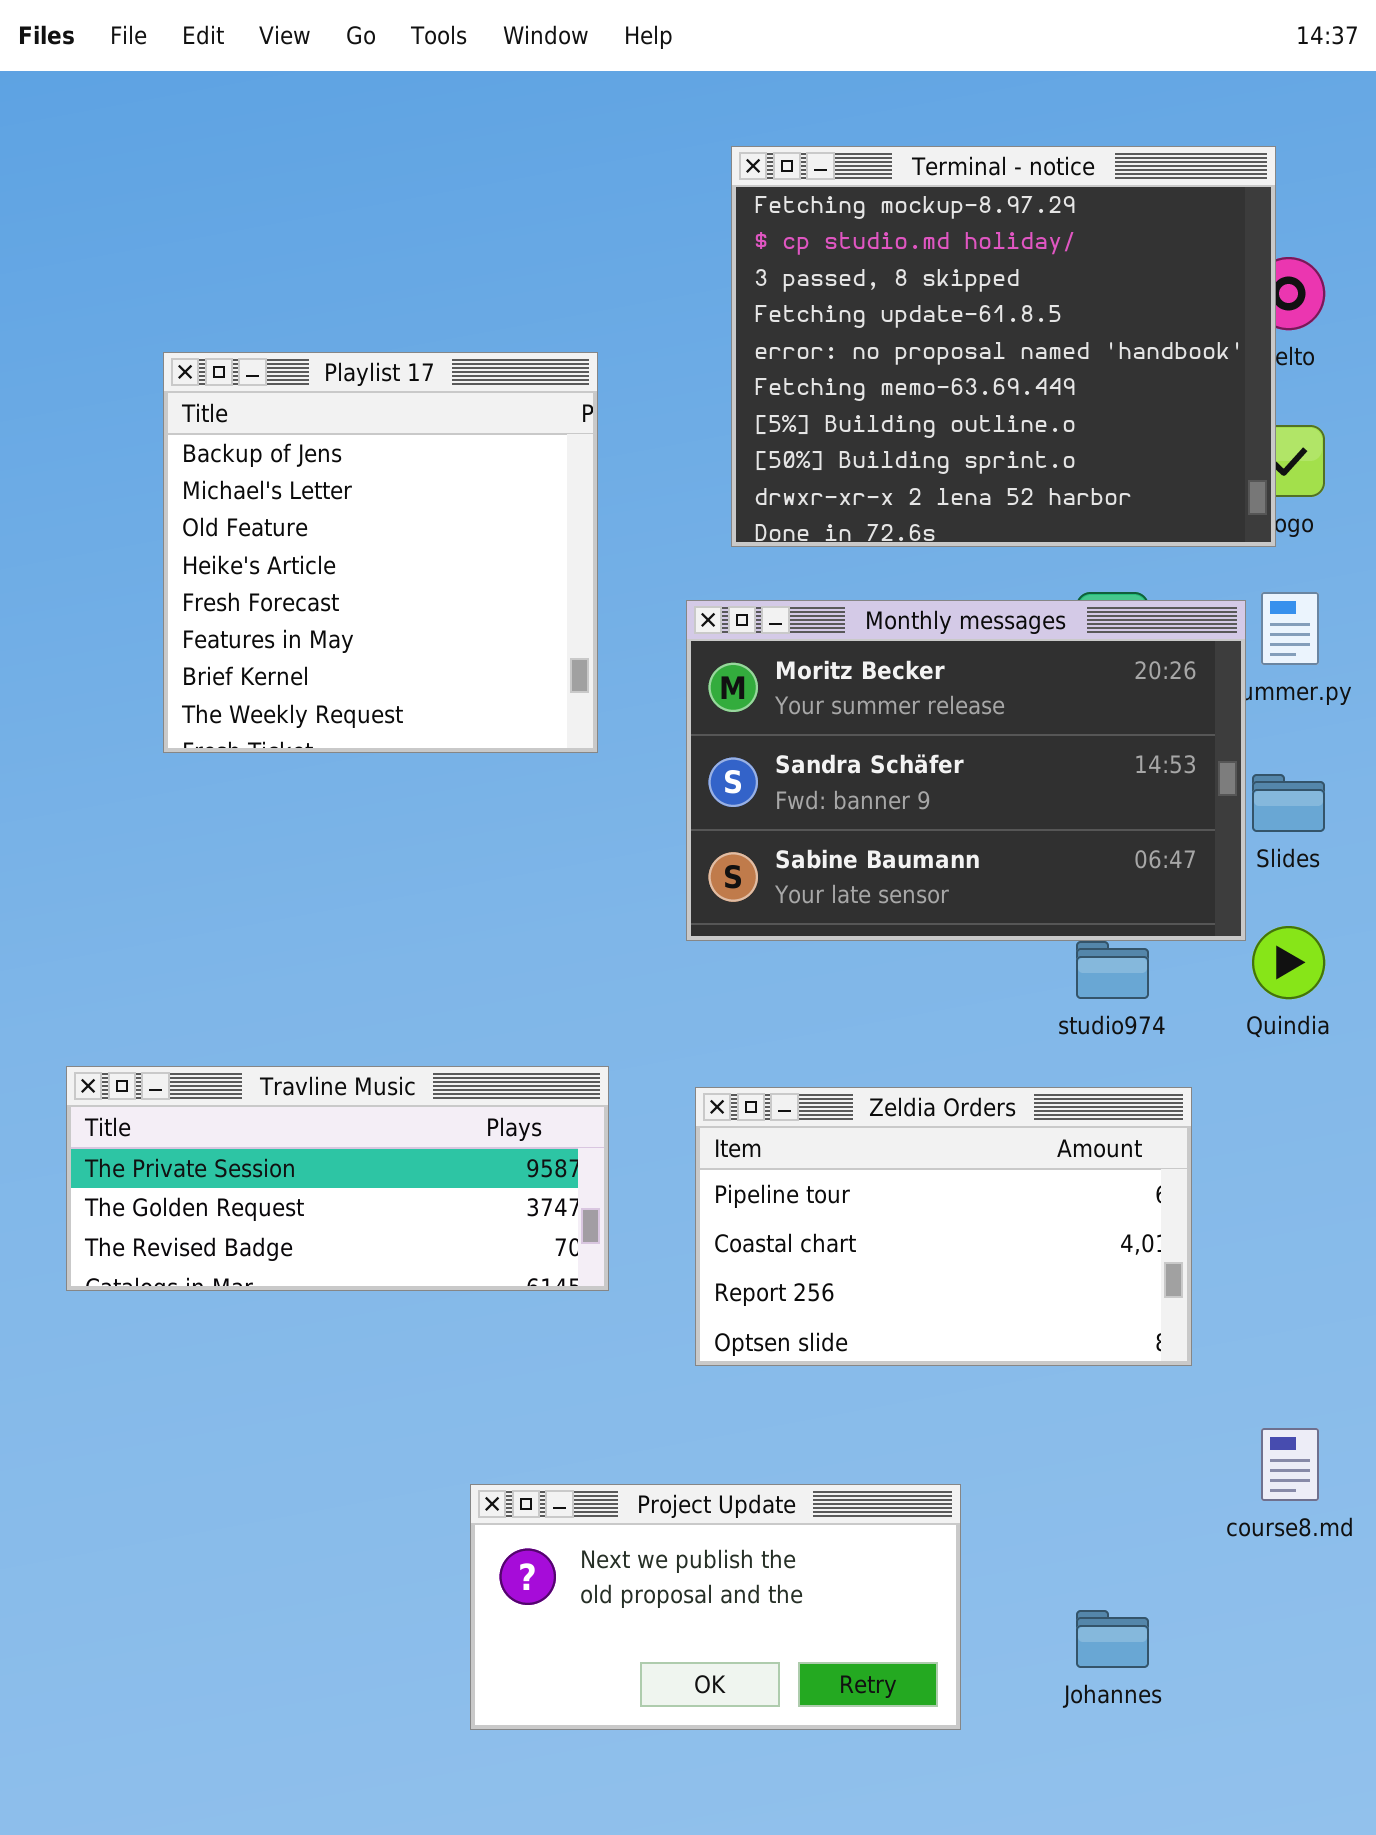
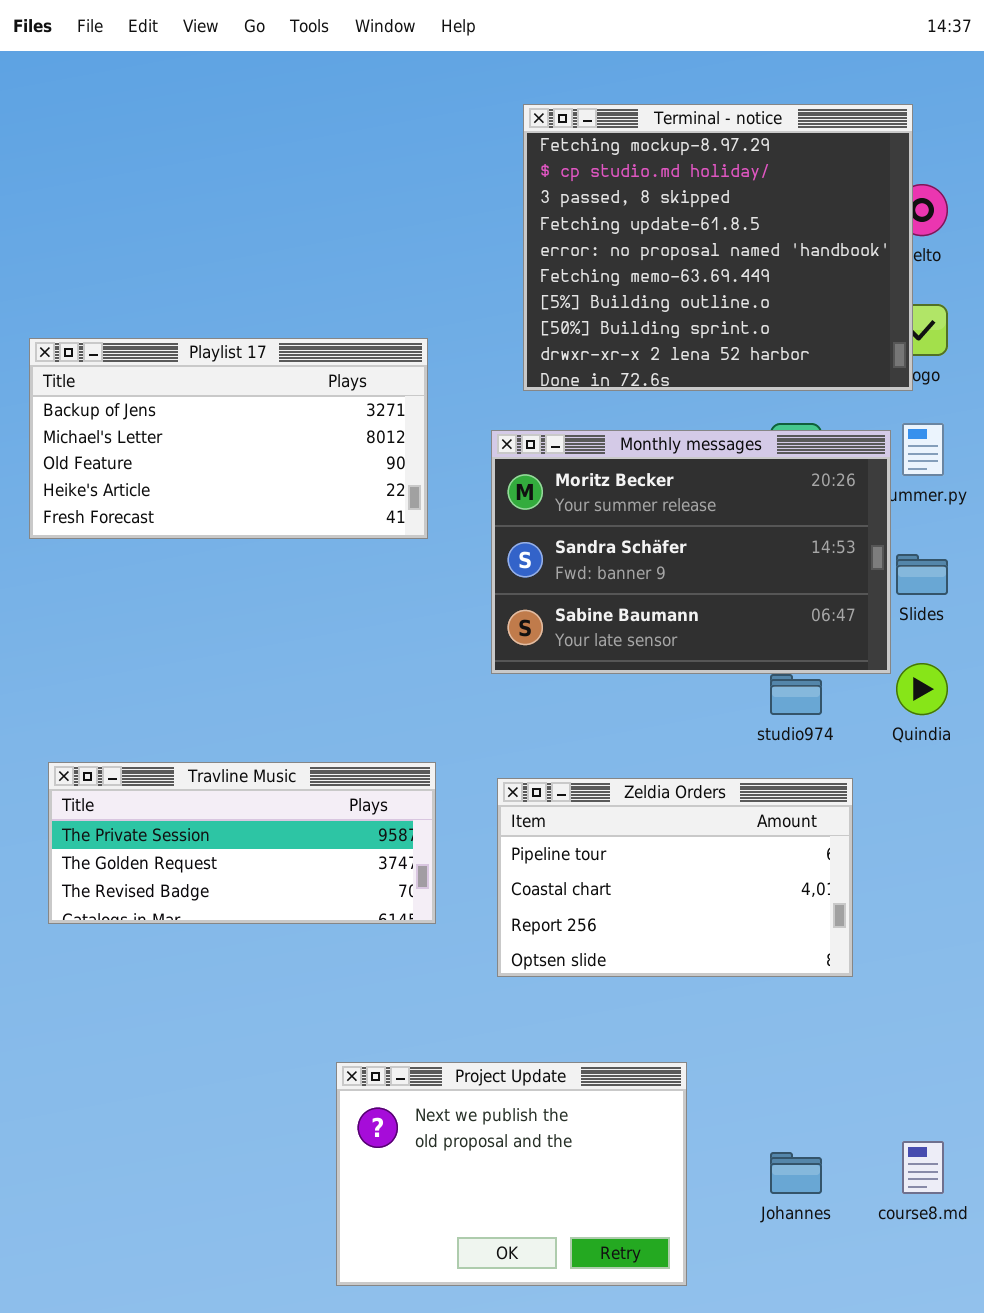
Playlist 17: [163,352,598,753] -> [29,338,428,539], resized
course8.md: [1261,1428,1319,1501] -> [902,1141,944,1194], moved
Project Update: [470,1484,961,1730] -> [336,1062,687,1286], resized

